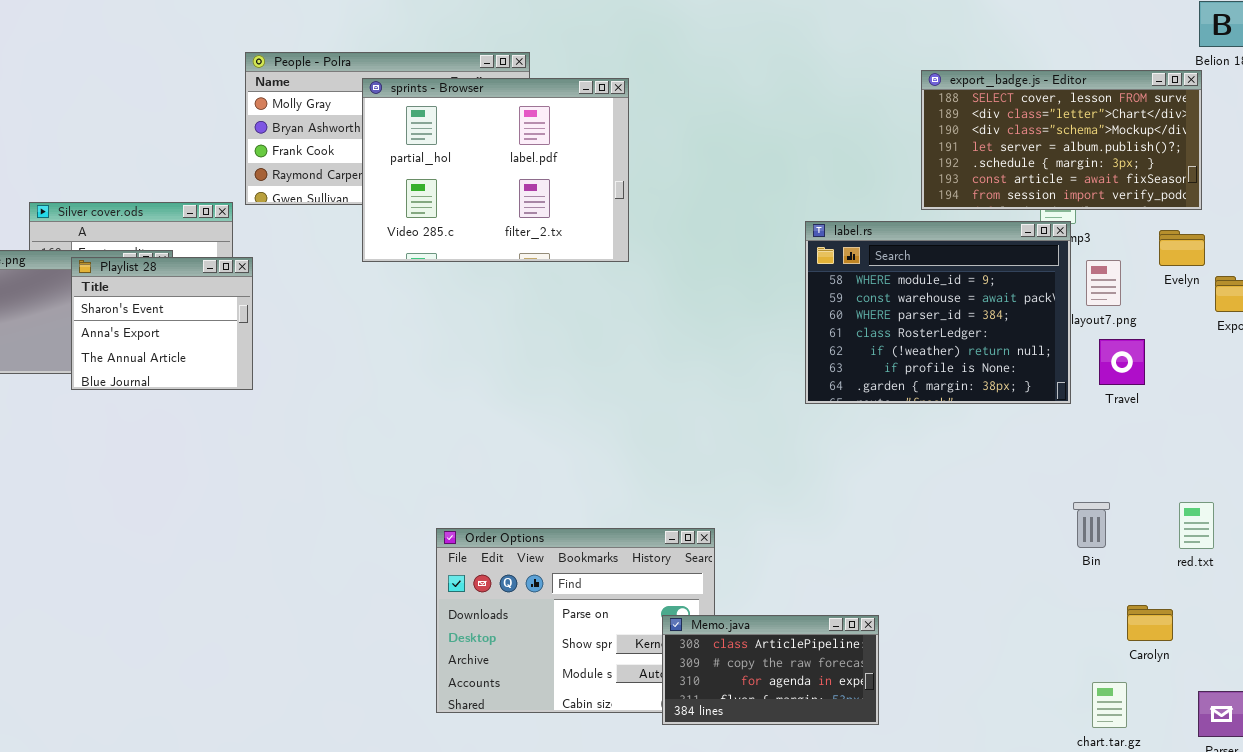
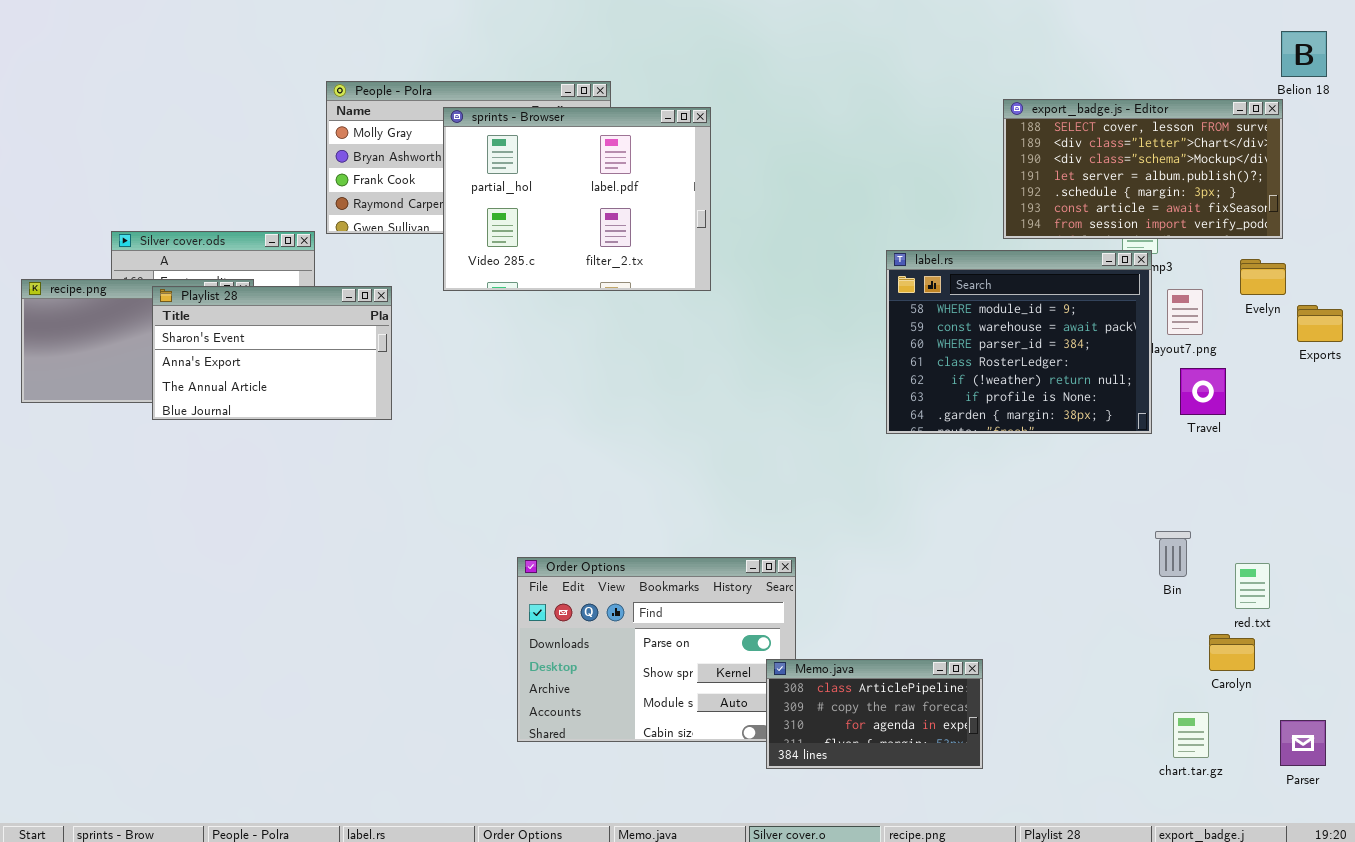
Playlist 28: [71,257,253,390] -> [152,286,392,420], resized
red.txt: [1179,502,1214,549] -> [1235,563,1270,609], moved
Memo.java: [662,615,879,725] -> [766,659,983,769], moved

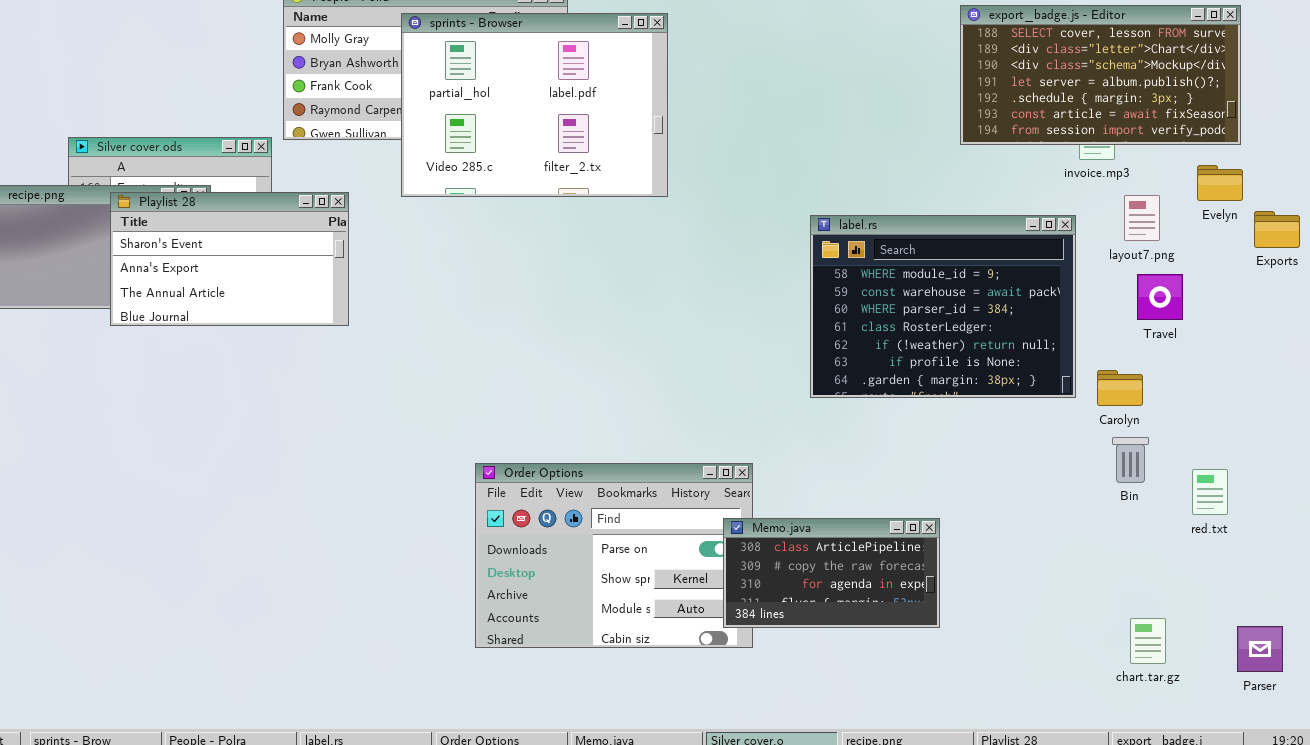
label.rs: [886,250,1152,434] -> [810,215,1076,398], moved
Carolyn: [1209,634,1255,671] -> [1097,370,1143,406], moved
Memo.java: [766,659,983,769] -> [723,518,940,628], moved

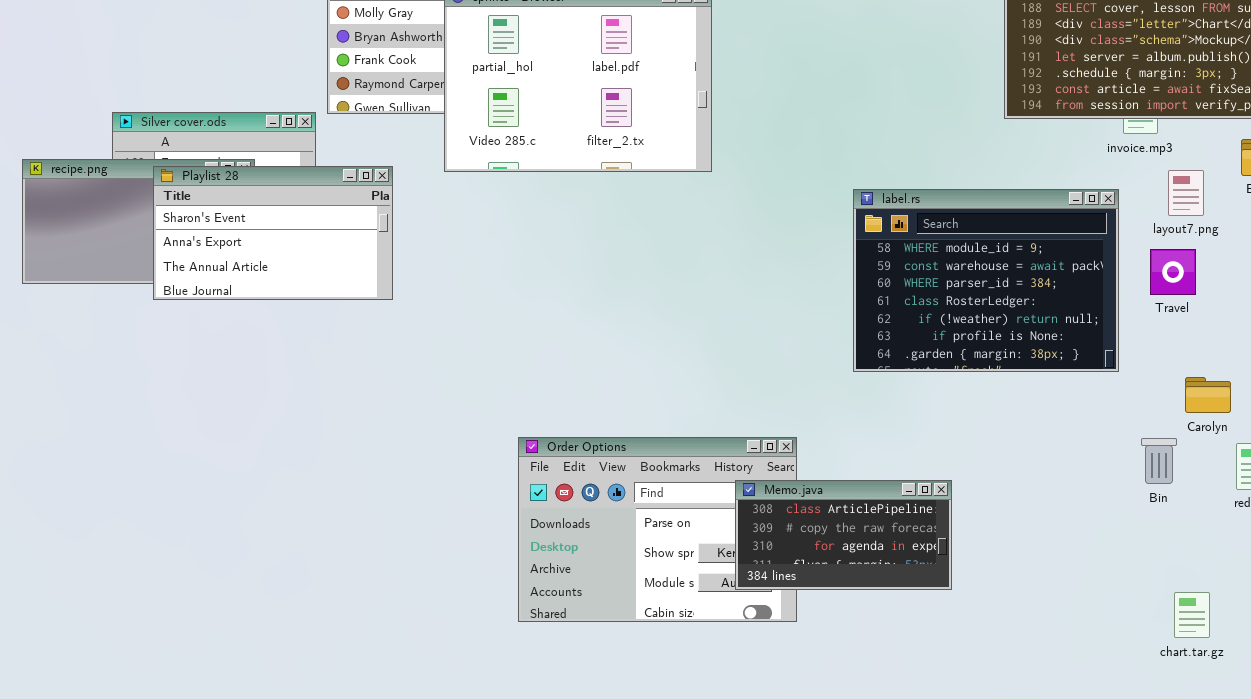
Travel: [1137,274,1183,320] -> [1150,249,1196,295], moved
Carolyn: [1097,370,1143,406] -> [1185,377,1231,413], moved
Bin: [1112,437,1149,483] -> [1141,438,1177,484], moved
Memo.java: [723,518,940,628] -> [735,480,952,590], moved

